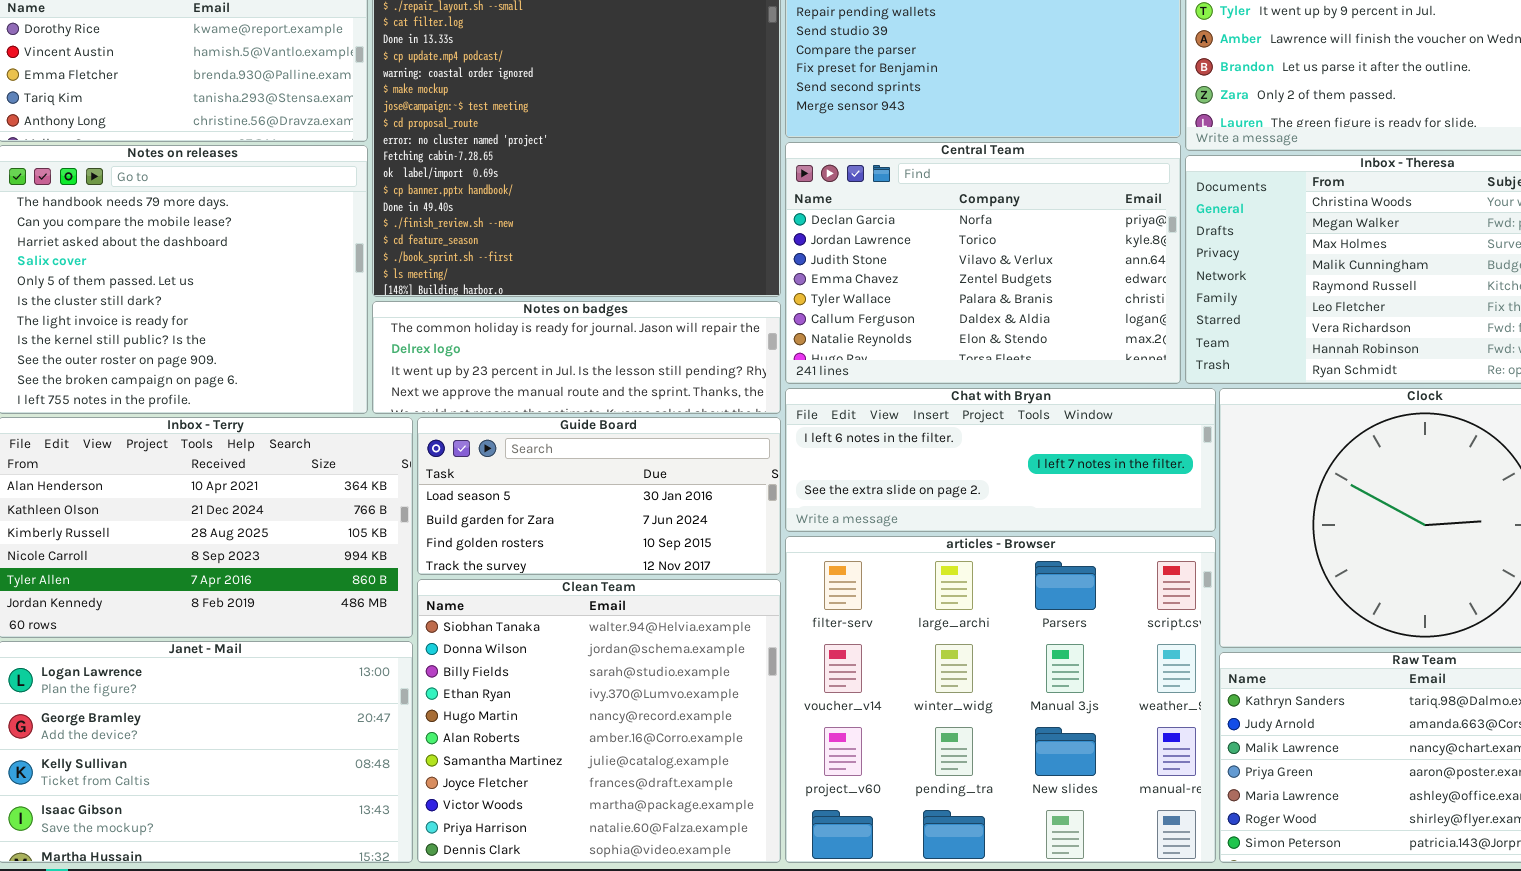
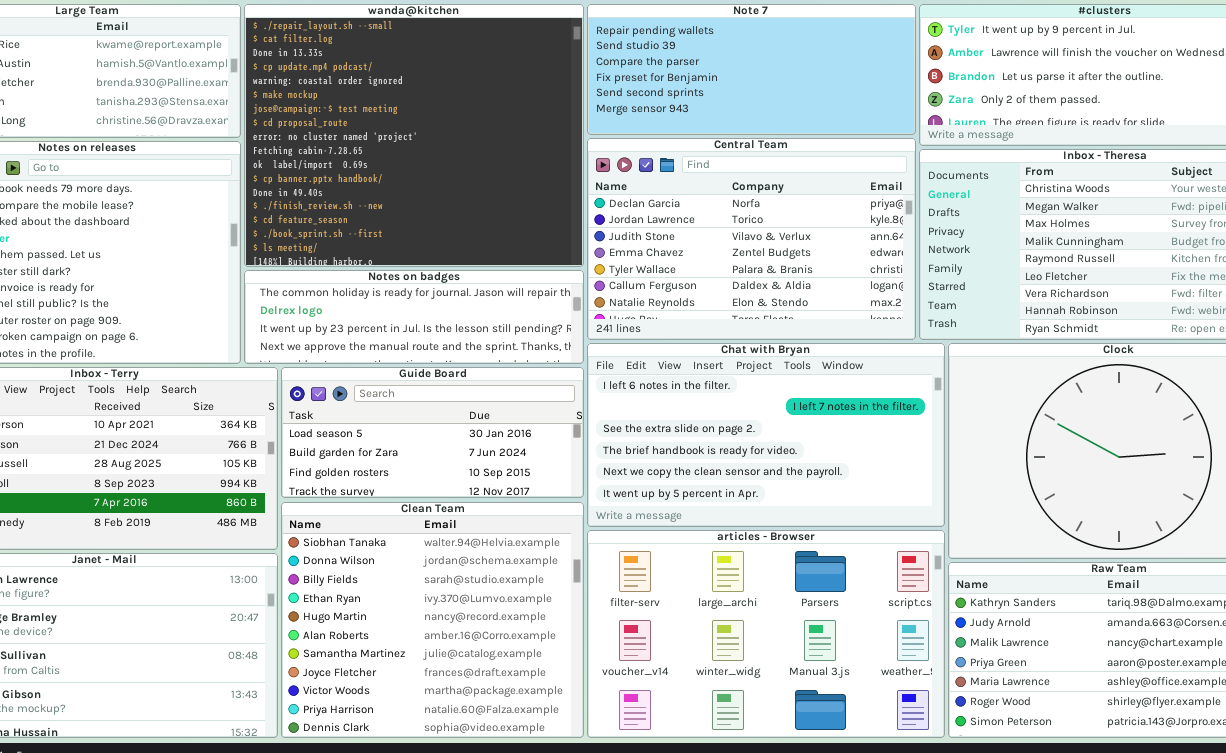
Chat with Bryan: [785,388,1216,532] -> [587,343,945,527], resized
articles - Browser: [785,536,1216,863] -> [587,530,945,738], resized

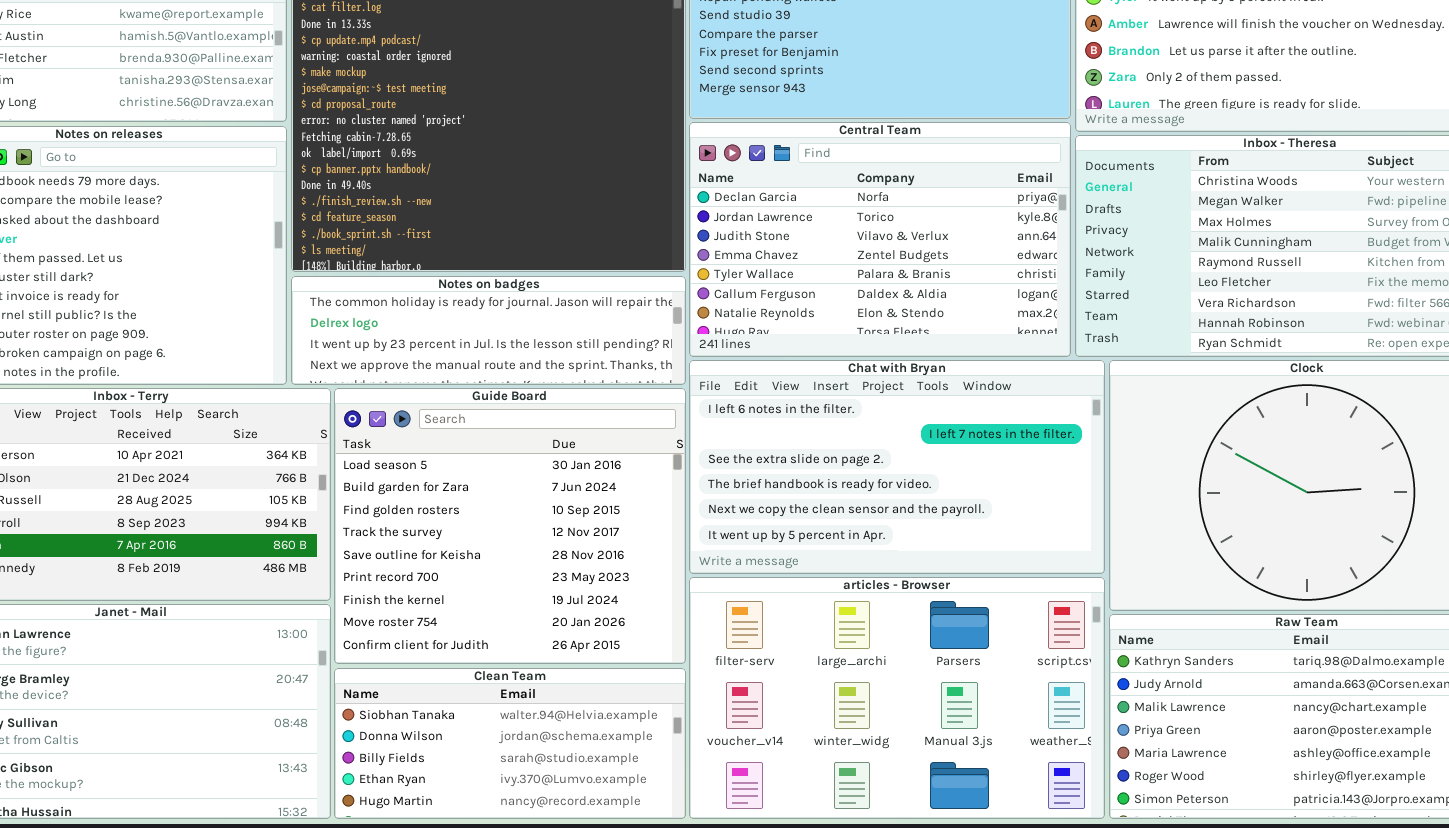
Guide Board: [281,367,584,498] -> [334,388,686,664], resized
Clean Team: [281,502,584,738] -> [334,668,686,819], resized

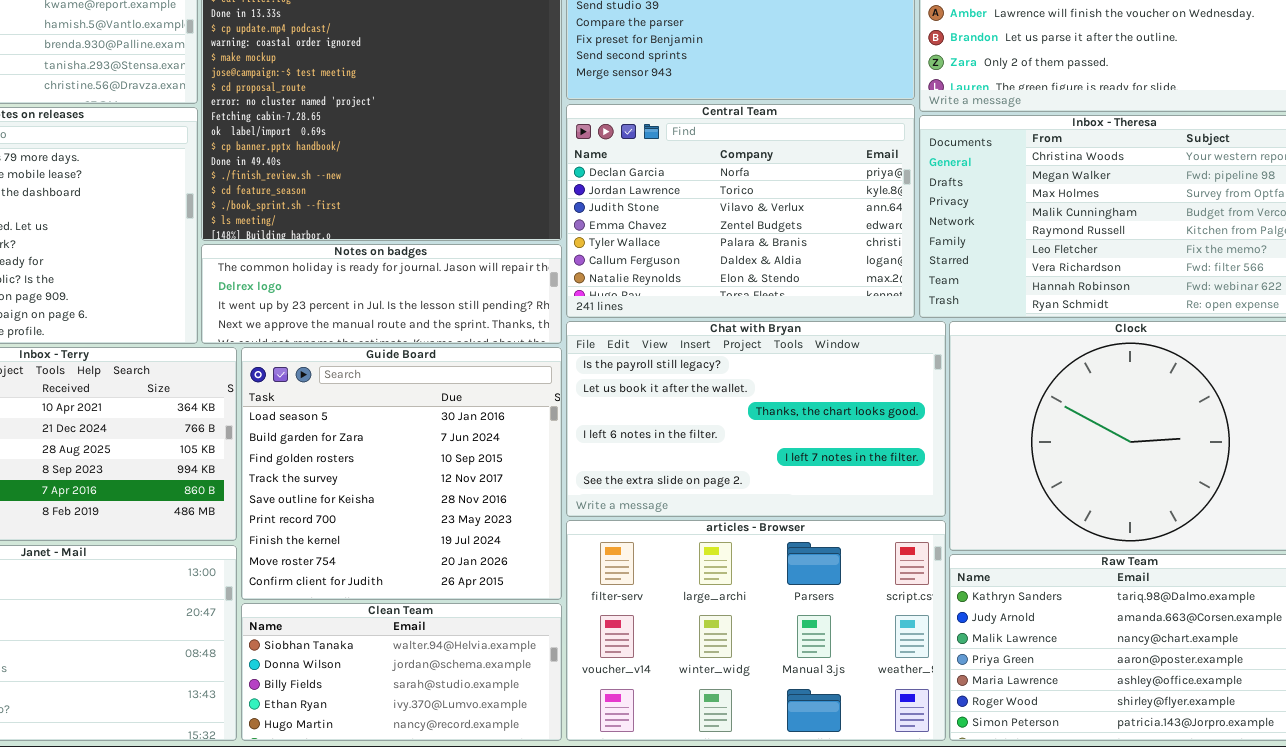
Chat with Bryan: [689,360,1105,574] -> [566,321,946,517], scrolled up 3 rows

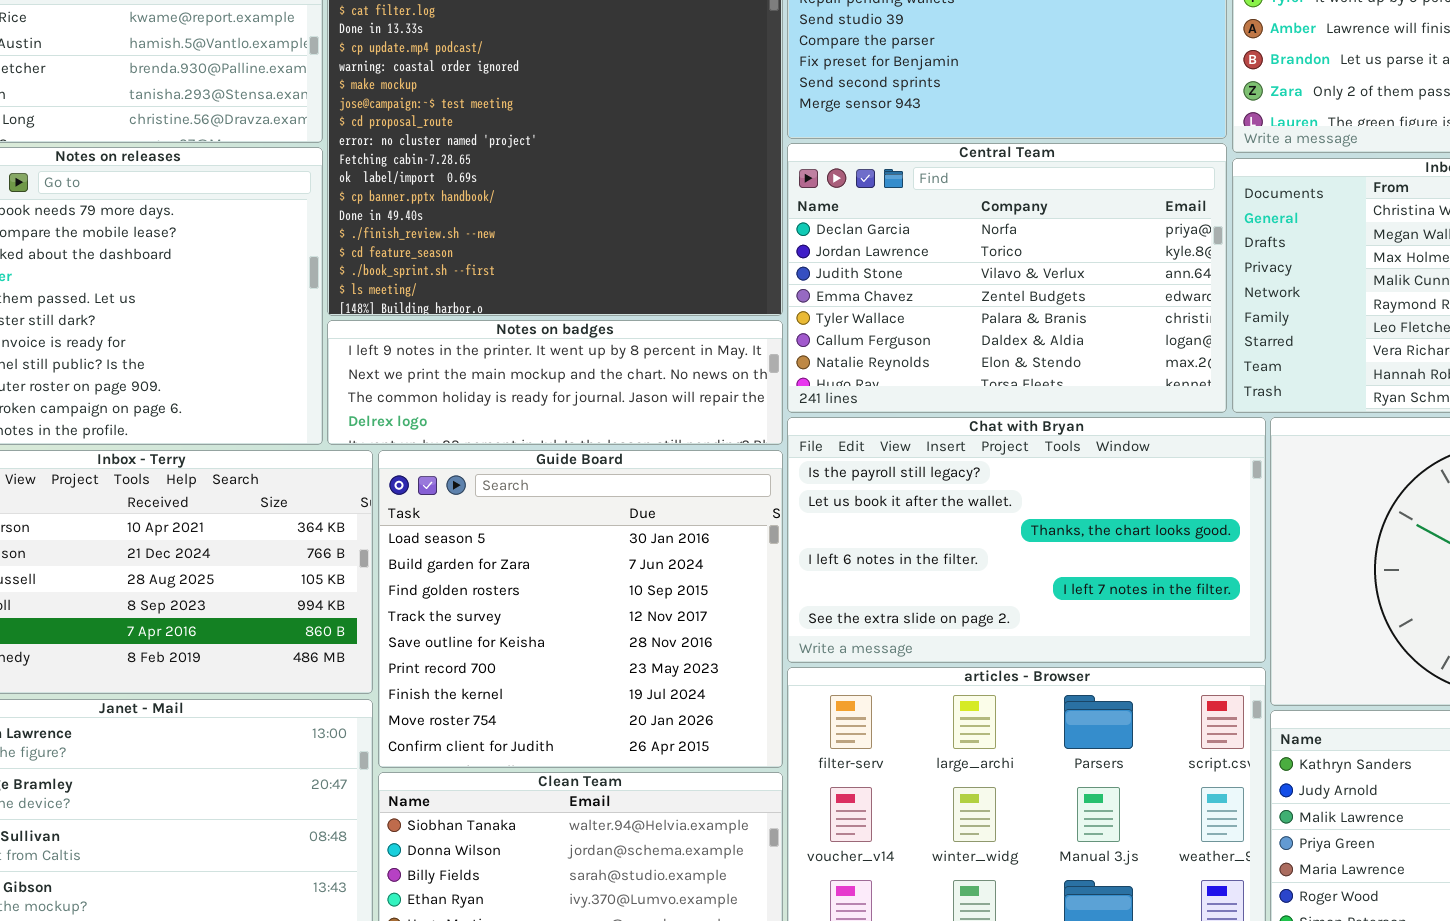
Notes on badges: [201,244,562,344] -> [327,320,783,445], scrolled up 2 rows

